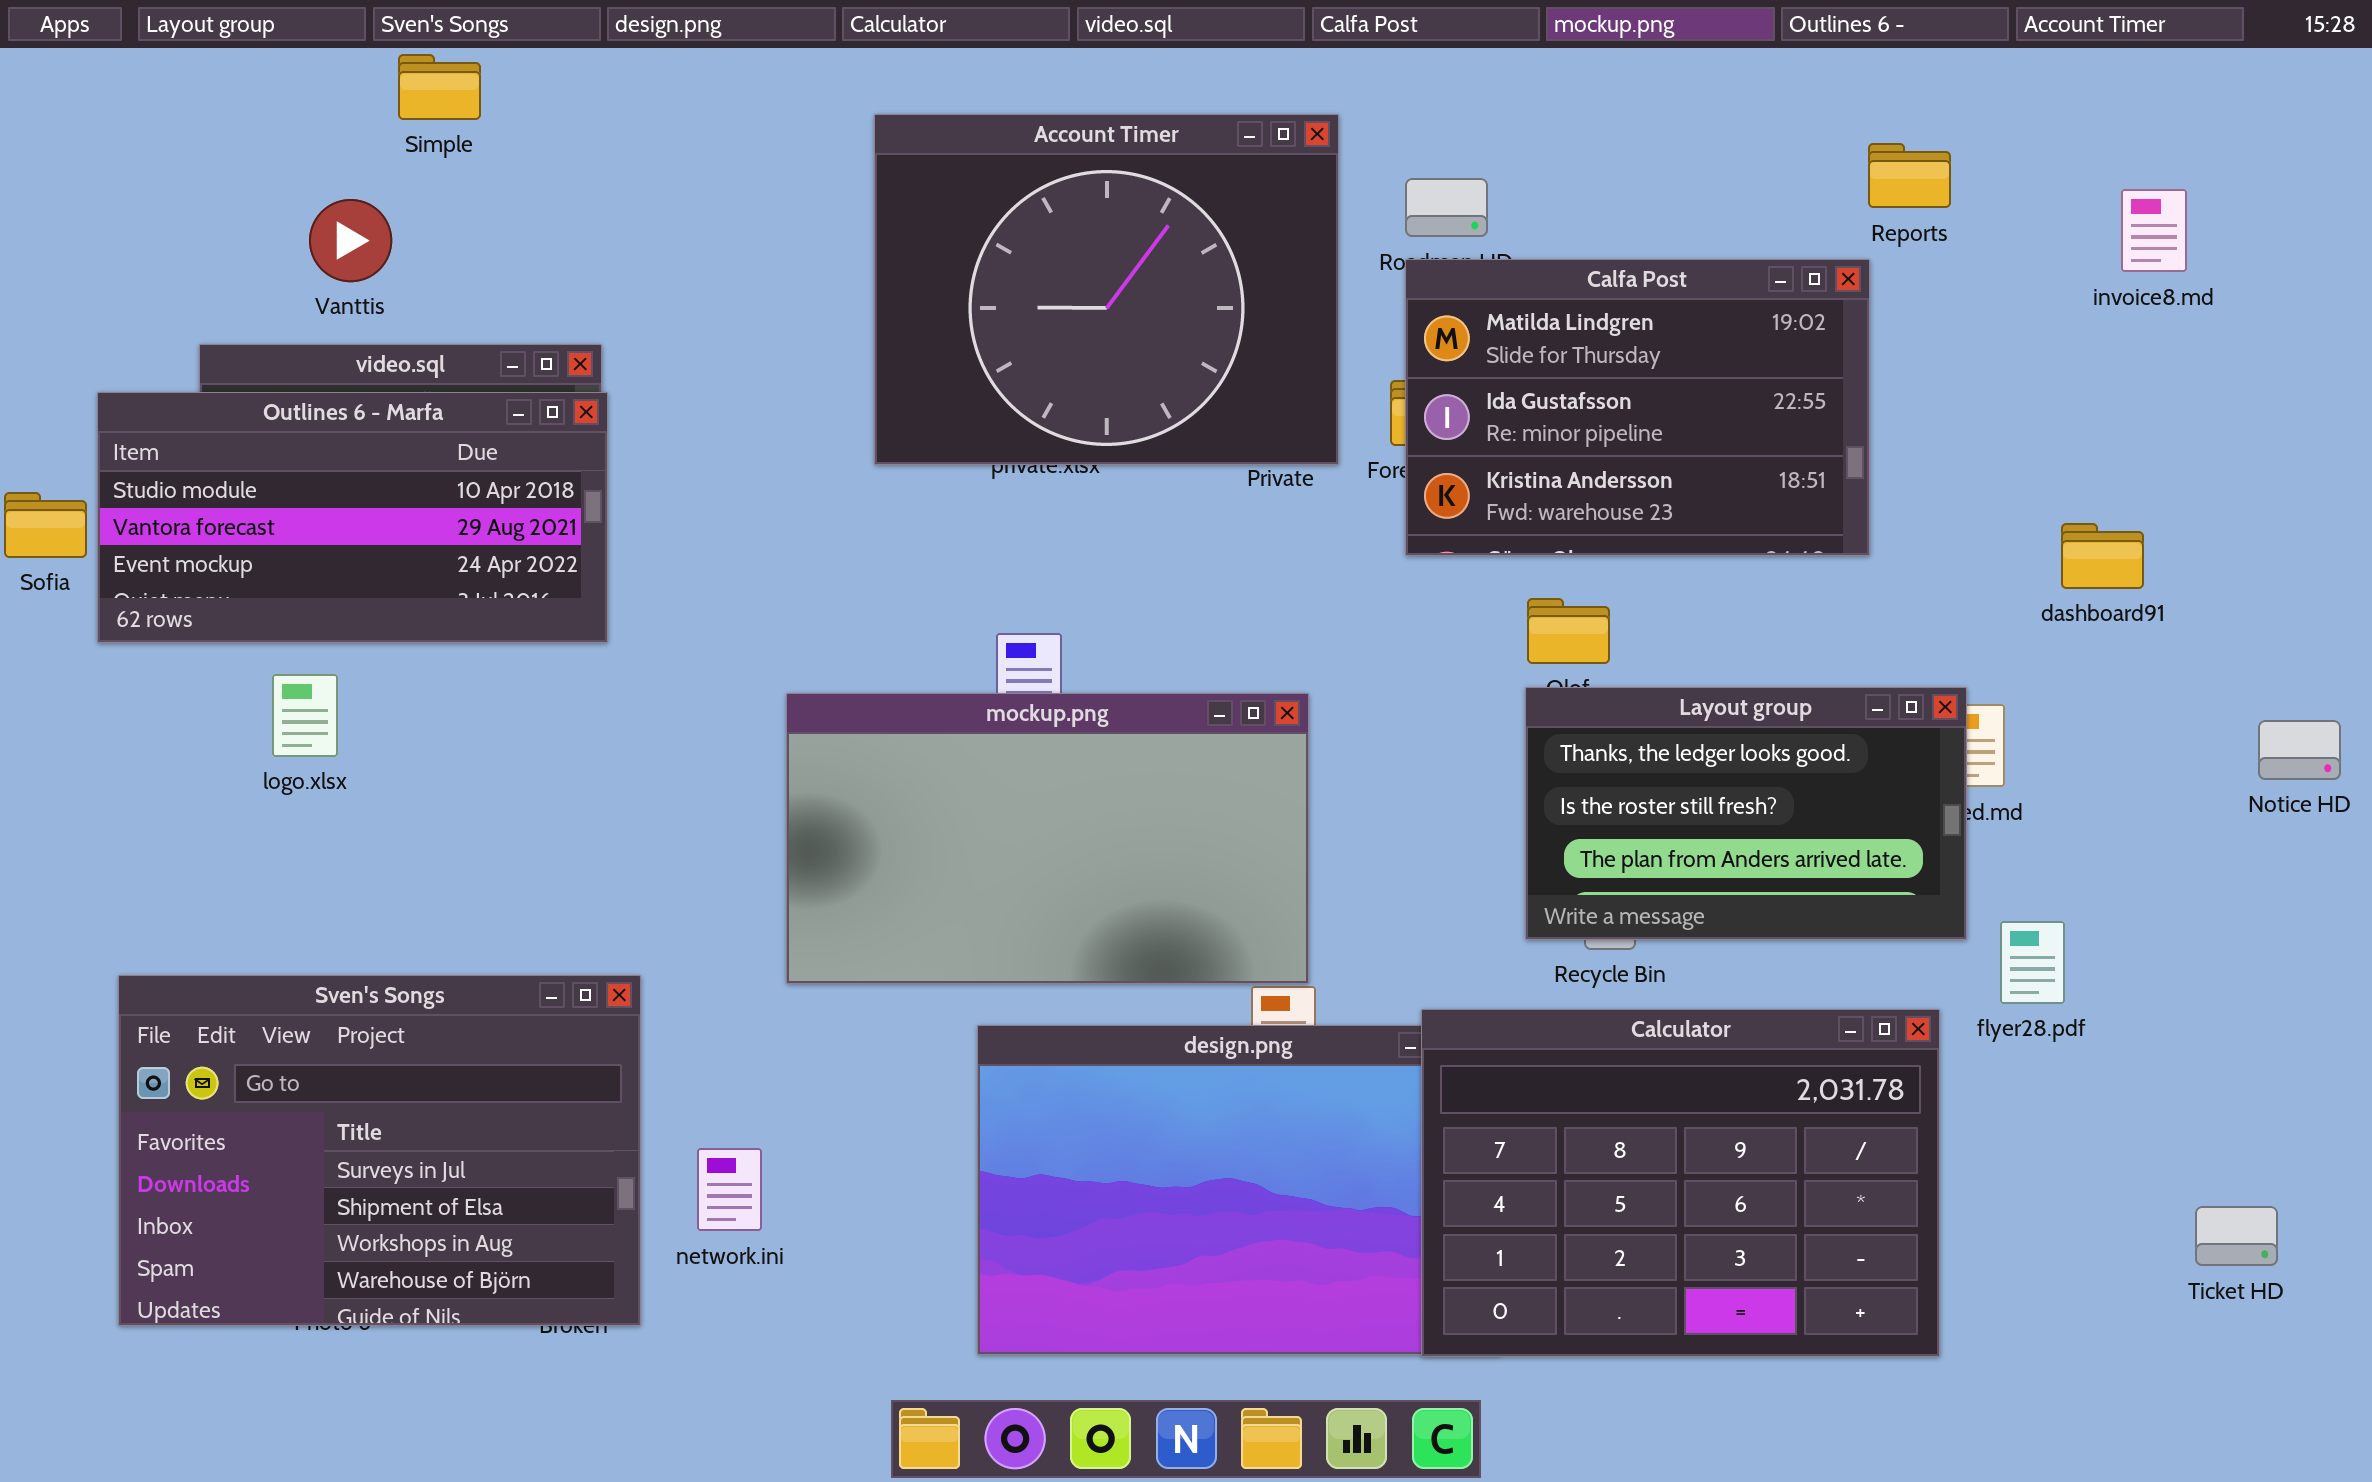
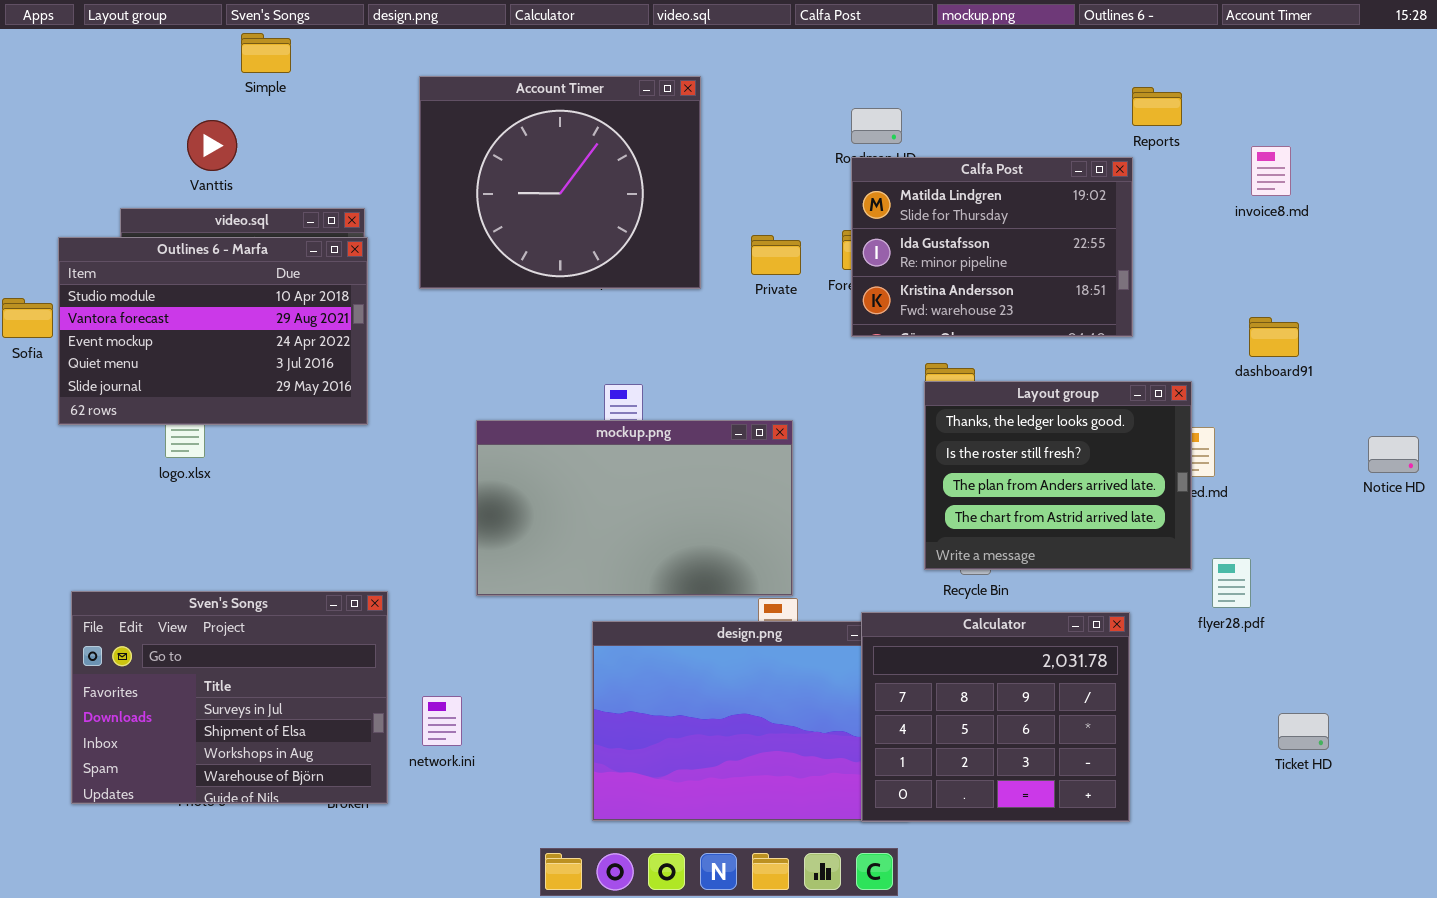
Account Timer: [874,114,1339,465] -> [419,76,701,289], moved
invoice8.md: [2121,189,2187,272] -> [1251,146,1291,196], moved
Outlines 6 - Marfa: [97,392,608,643] -> [58,237,368,425], resized
Layout group: [1525,687,1967,940] -> [924,381,1192,570], resized
Calculator: [1421,1009,1940,1357] -> [861,612,1130,822], resized
Ticket HD: [2195,1206,2278,1266] -> [1278,713,1329,750], moved

